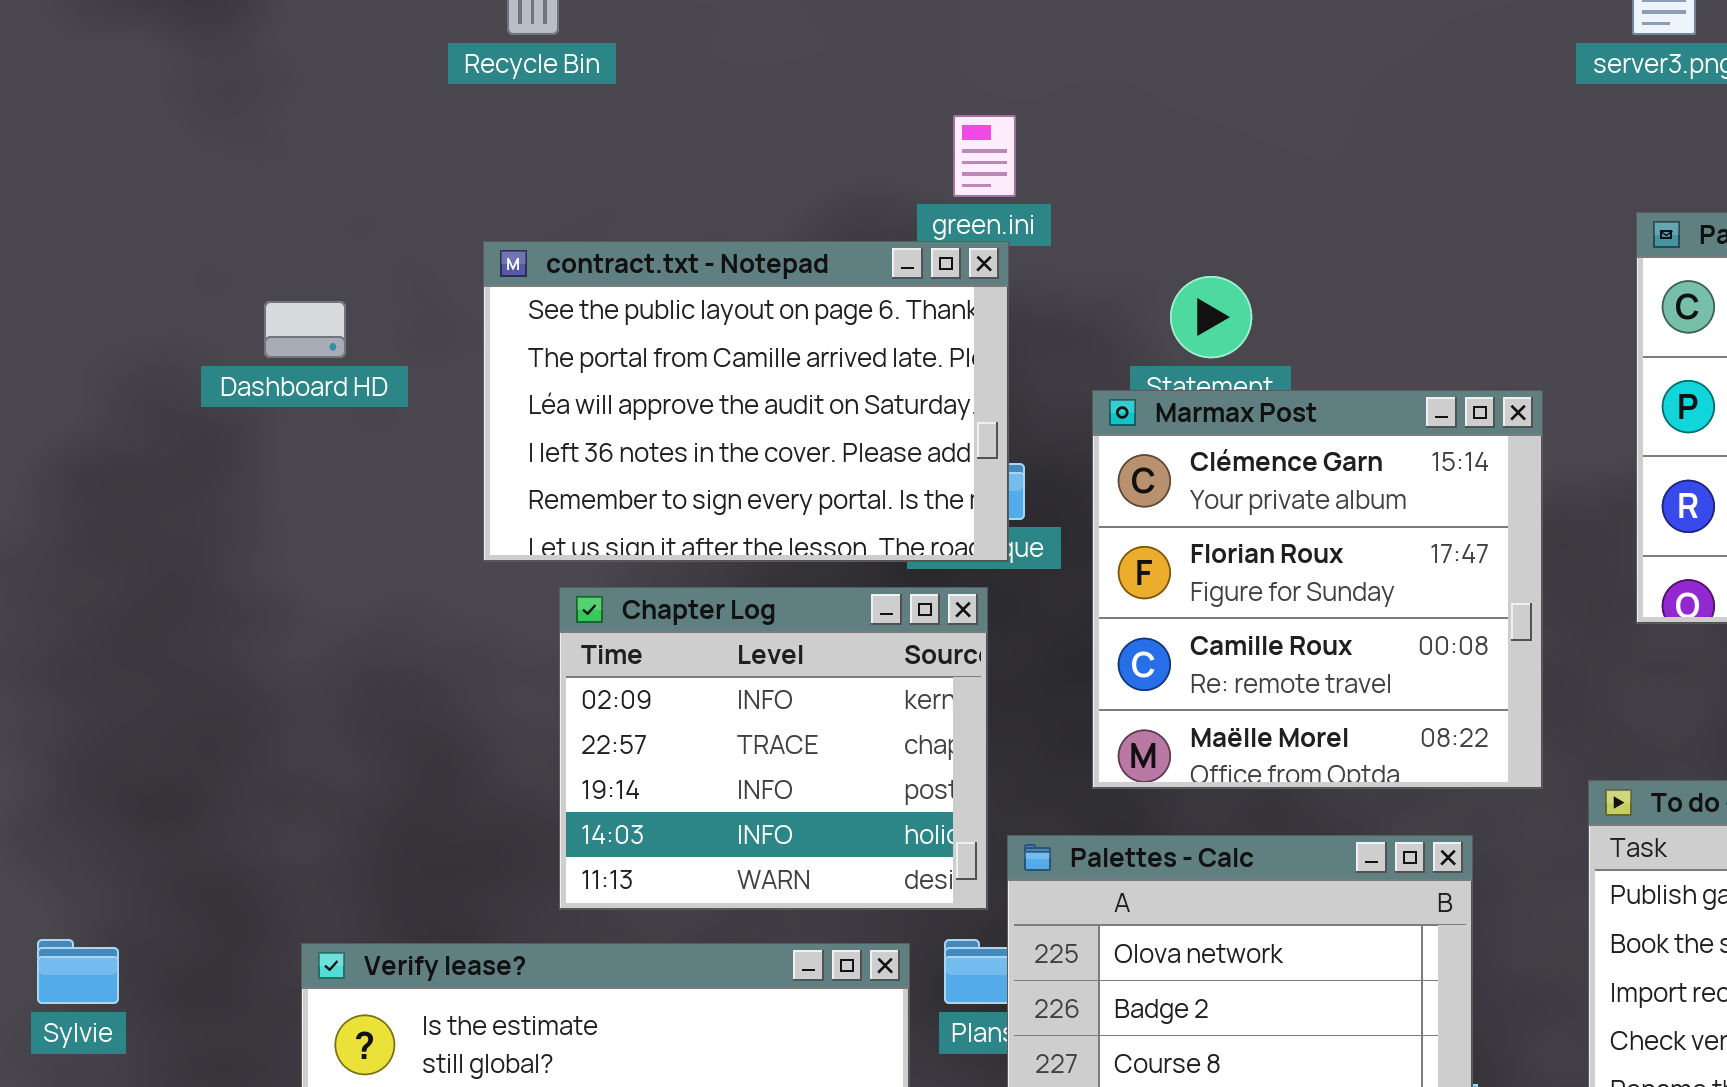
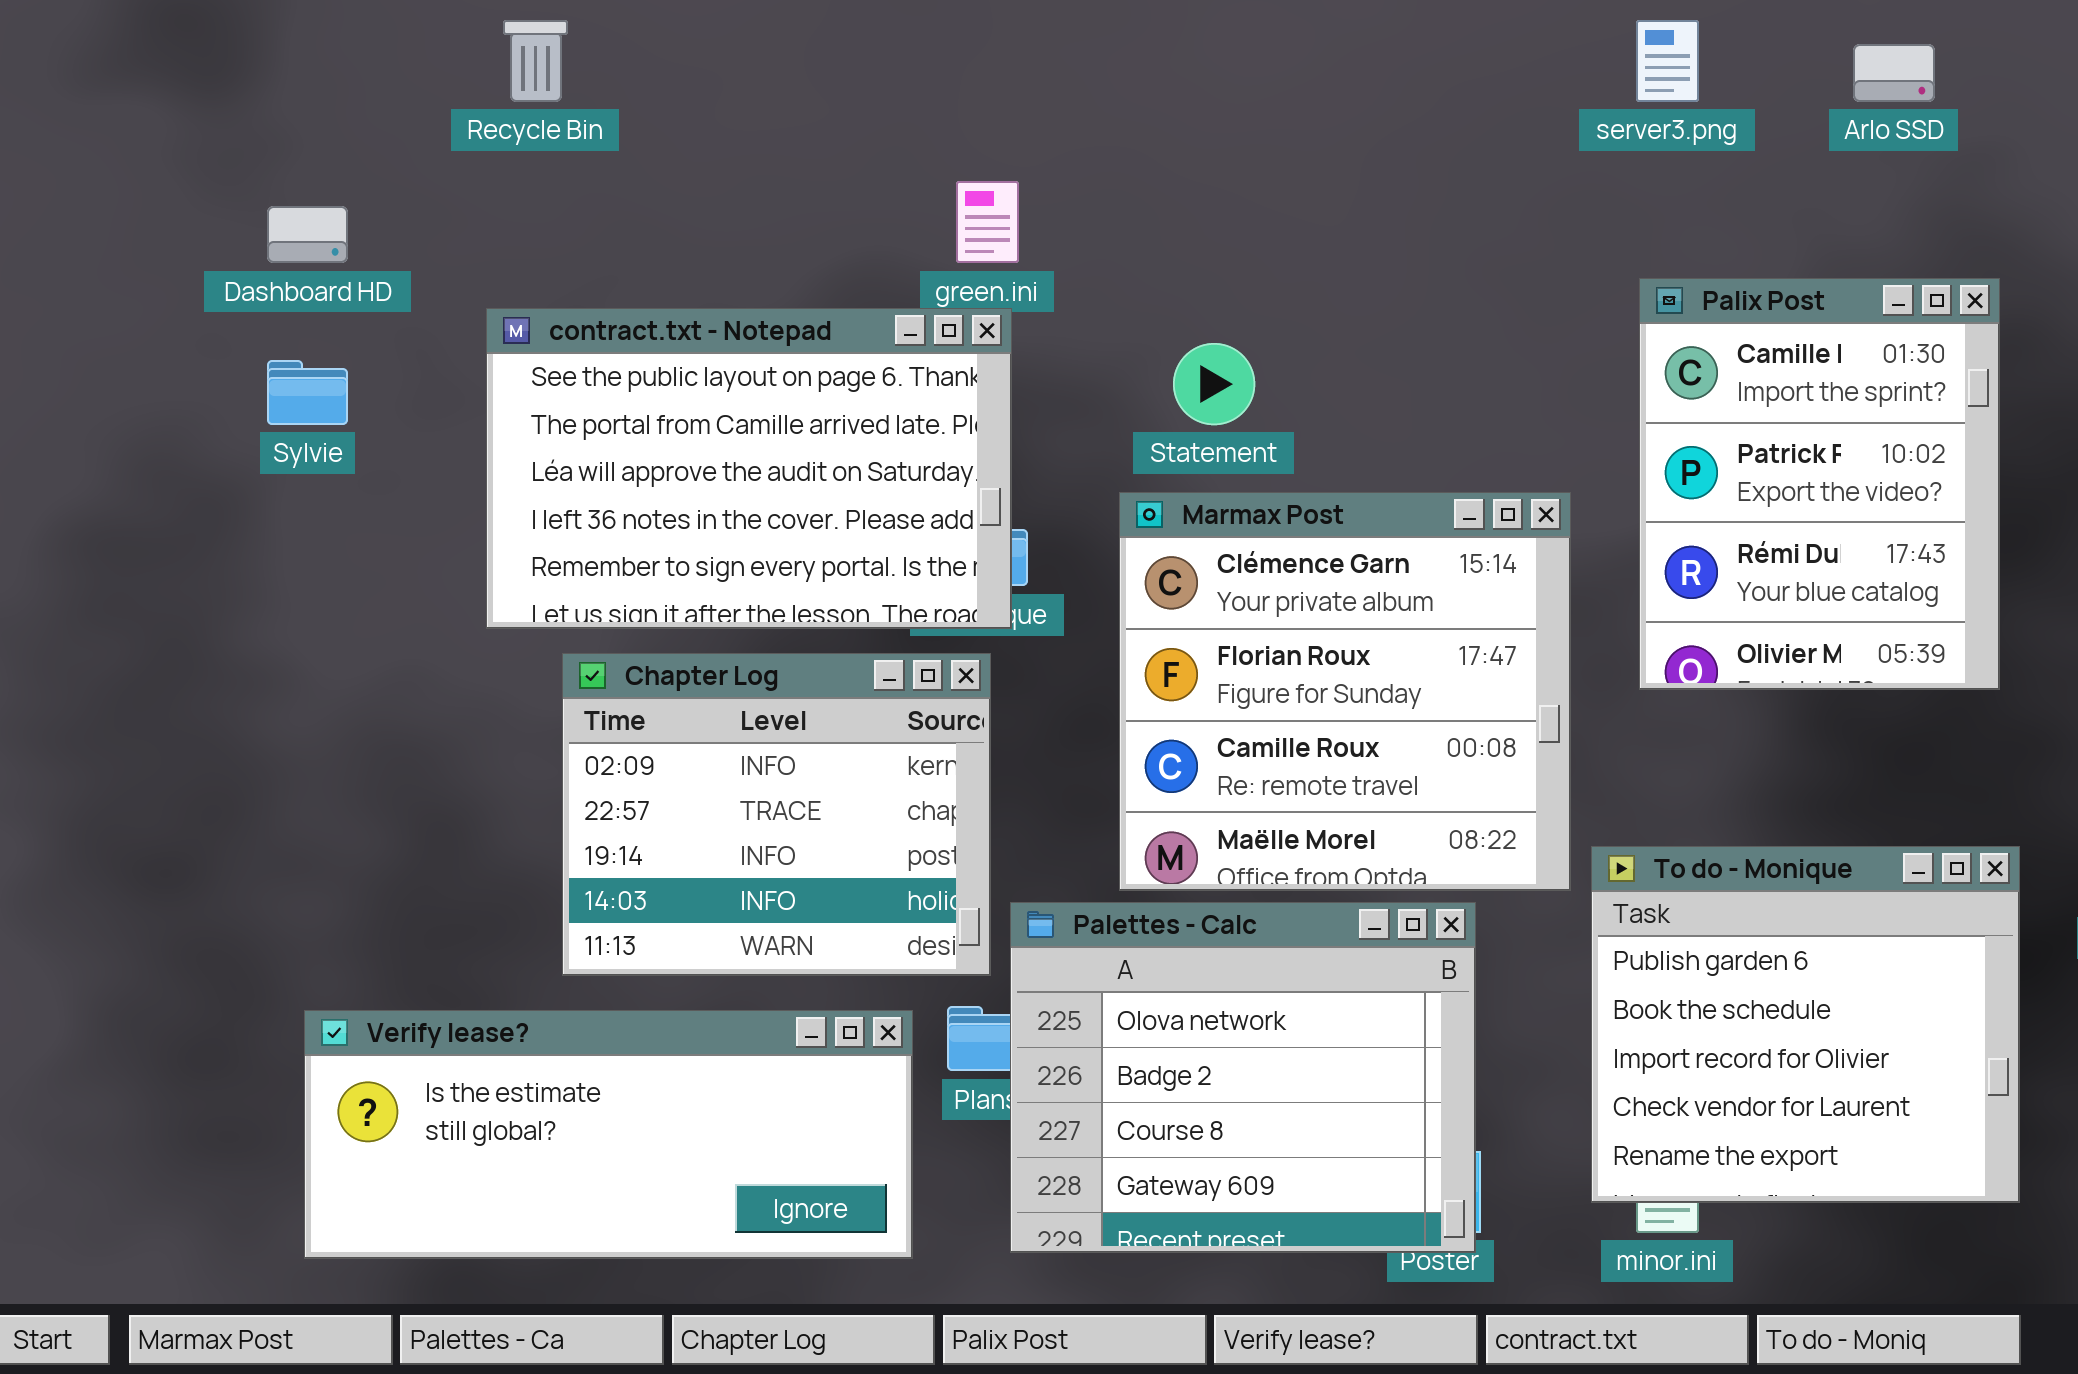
Dashboard HD: [264,301,346,358] -> [267,206,348,263], moved
Marmax Post: [1092,390,1543,789] -> [1119,492,1571,891], moved
Sylvie: [37,939,119,1004] -> [267,360,348,425], moved

